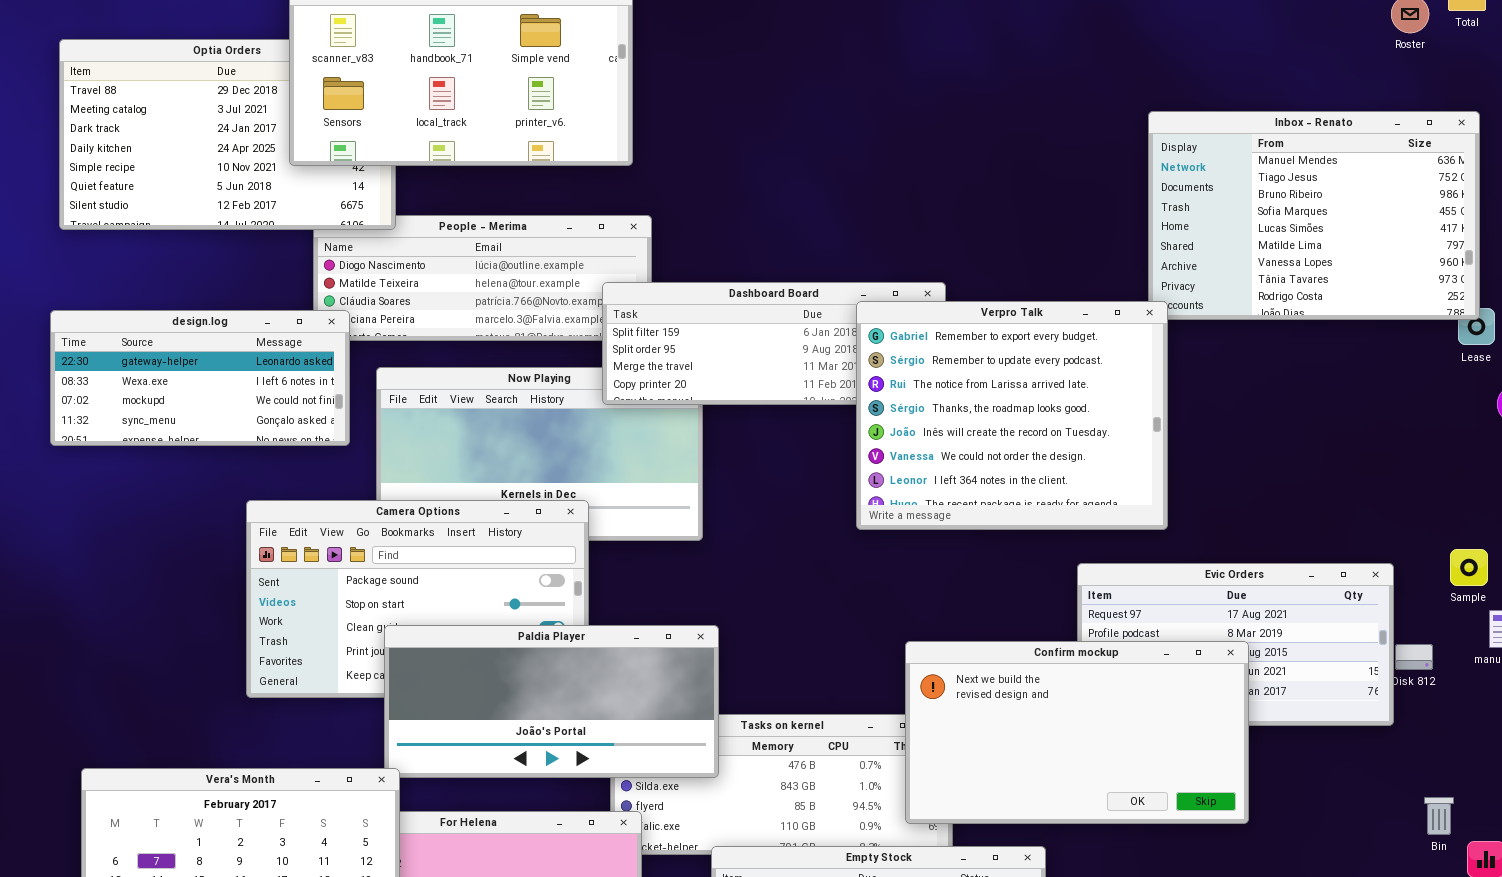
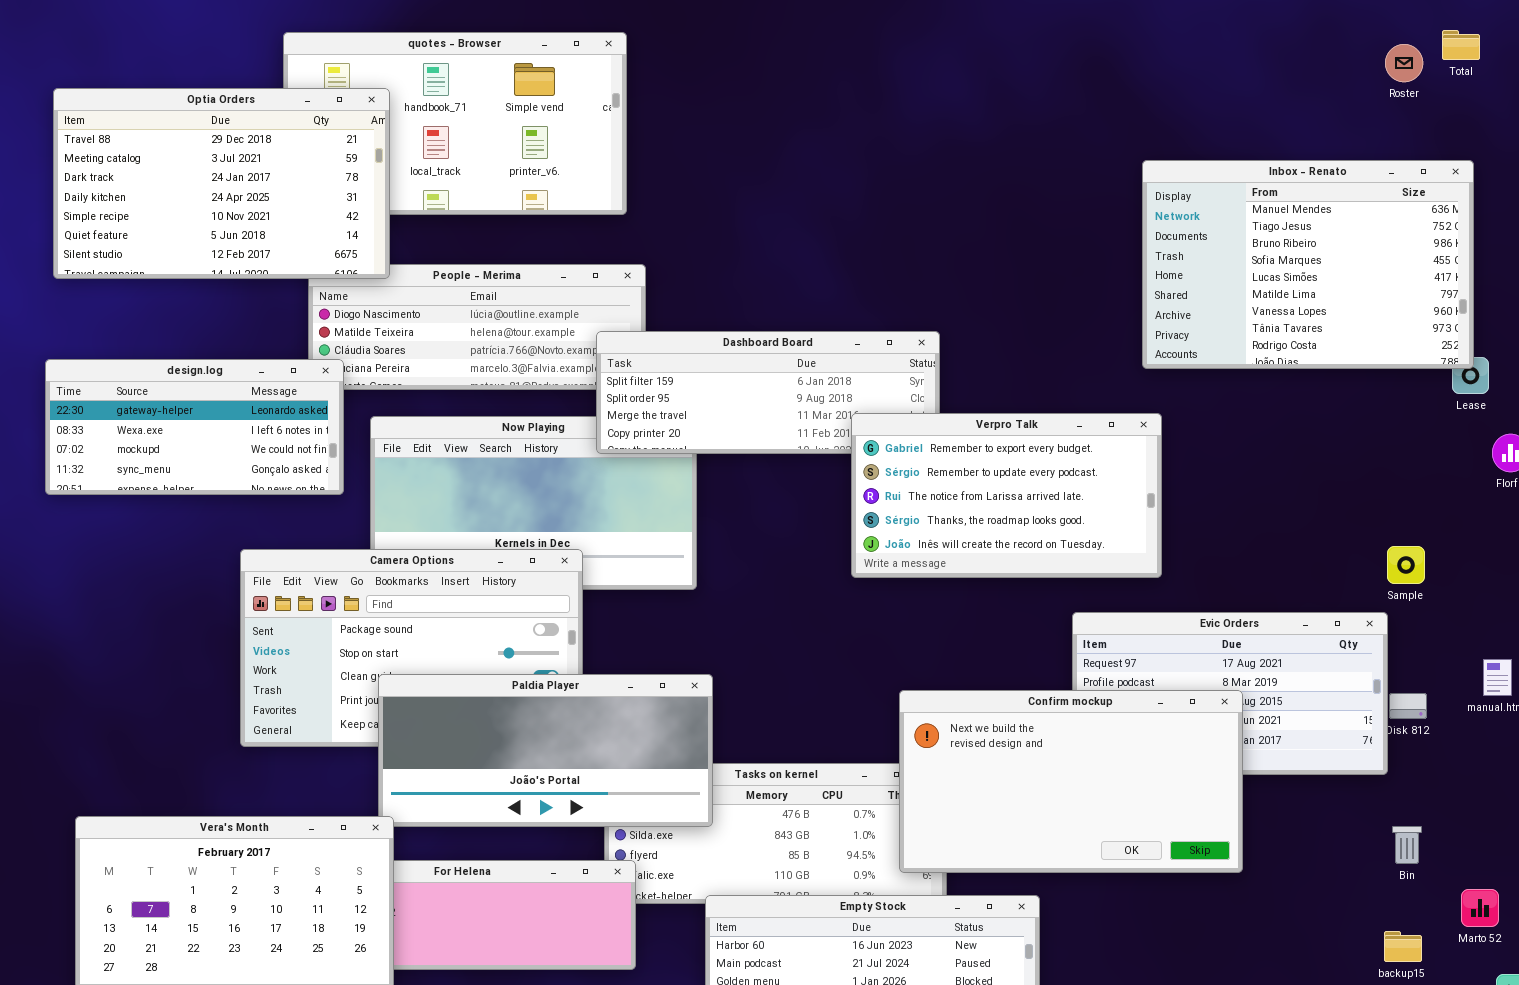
Optia Orders: [59,39,396,230] -> [53,88,390,279], raised
Verpro Talk: [856,301,1168,530] -> [851,413,1162,578], resized
Sample: [1450,549,1488,586] -> [1387,546,1425,584], moved
Bin: [1424,797,1454,835] -> [1392,826,1422,864], moved

